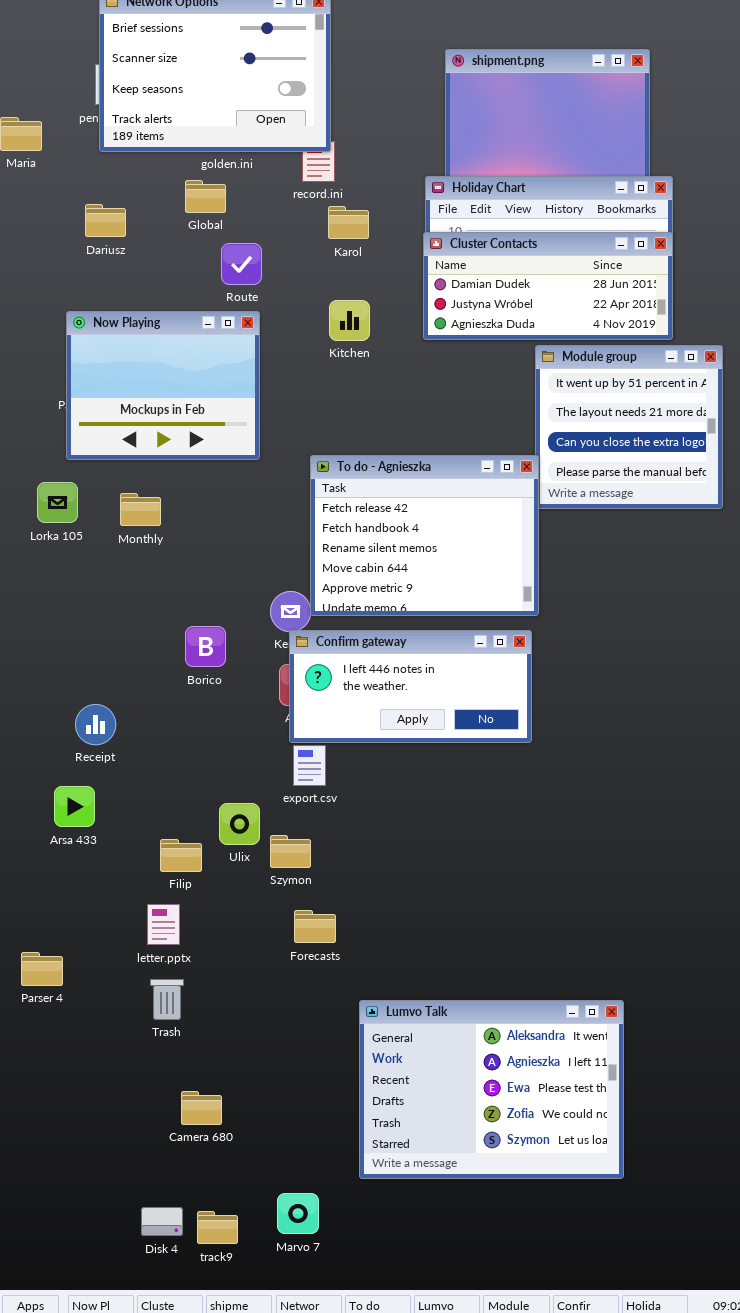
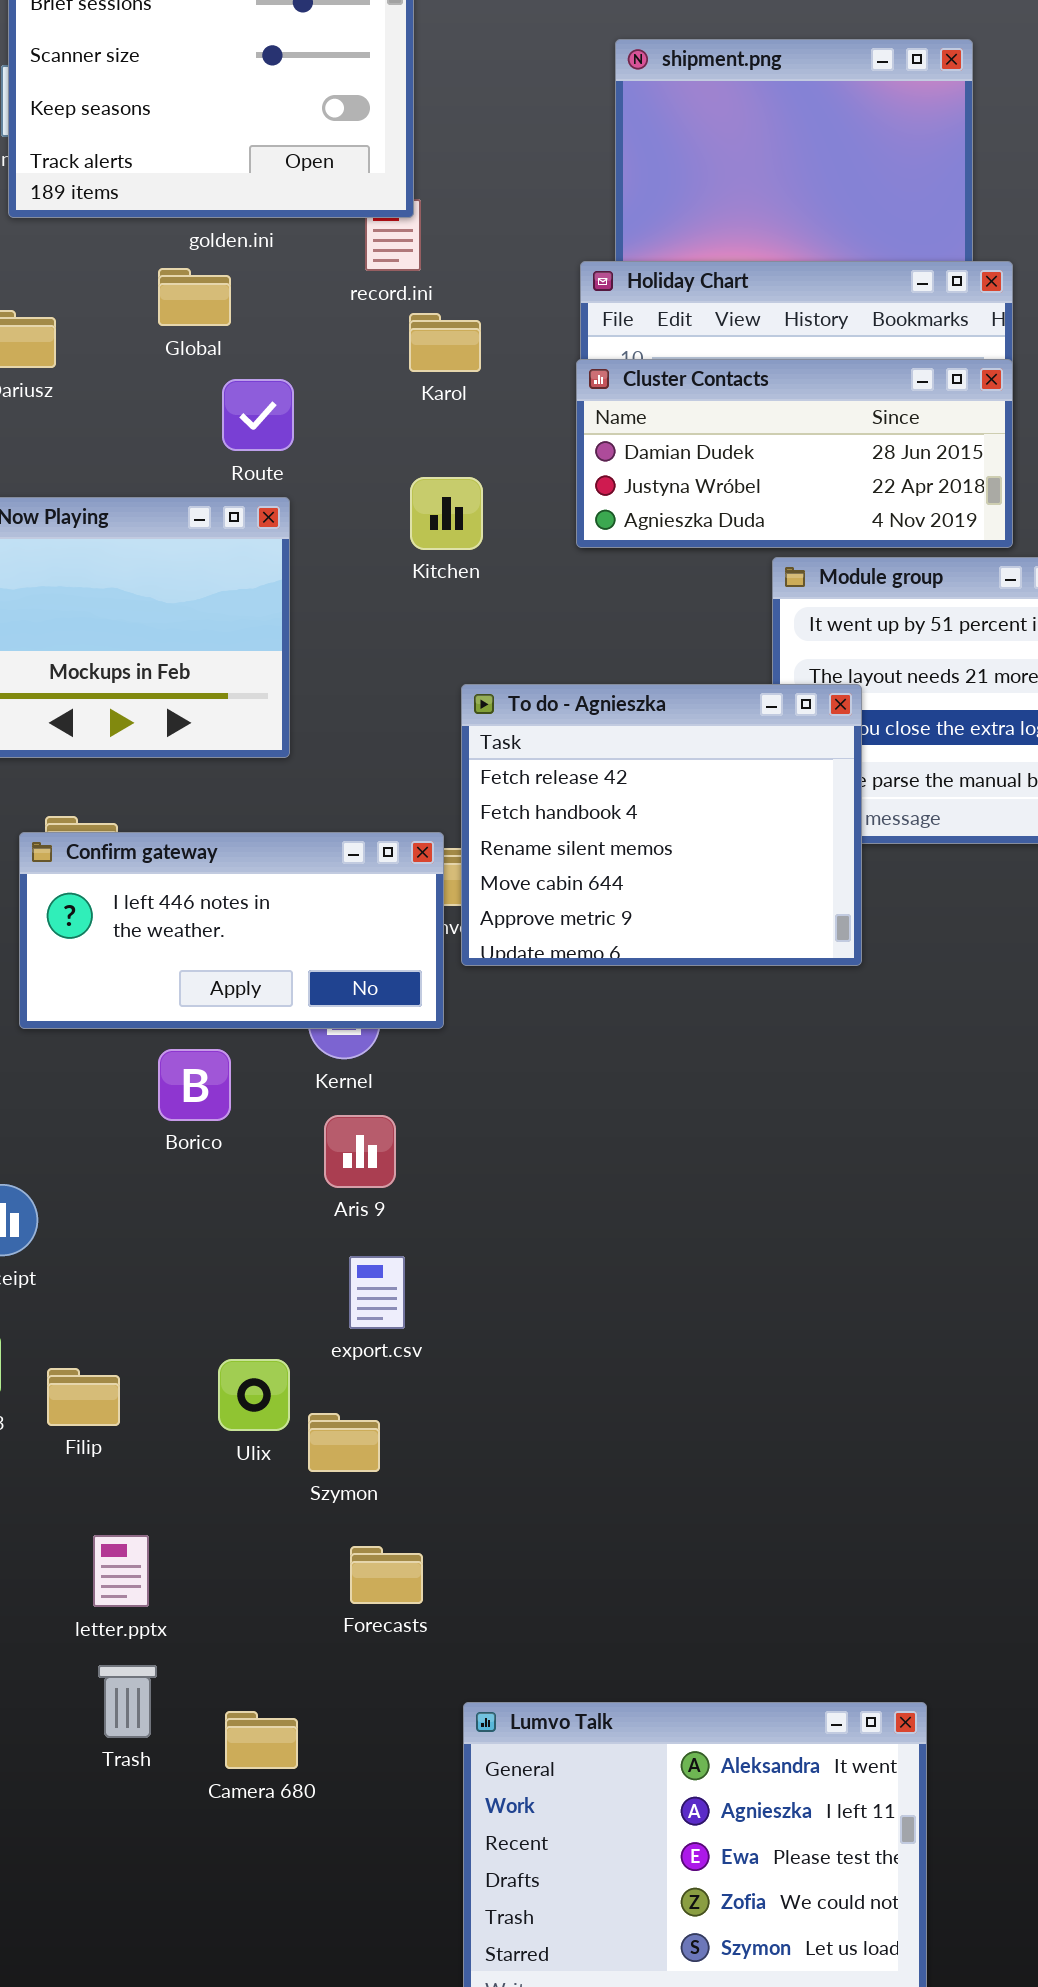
To do - Agnieszka: [310,455,539,616] -> [461,684,862,966], moved
Confirm gateway: [289,630,532,743] -> [19,832,444,1029], moved
Filip: [160,839,202,872] -> [47,1368,120,1426], moved
Camera 680: [181,1091,222,1125] -> [225,1711,298,1769], moved

